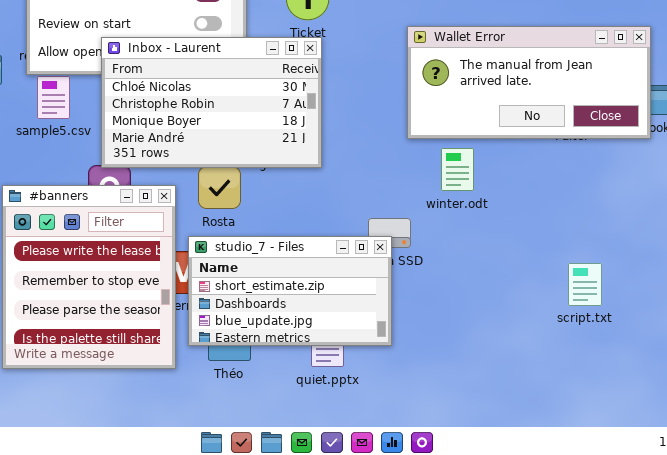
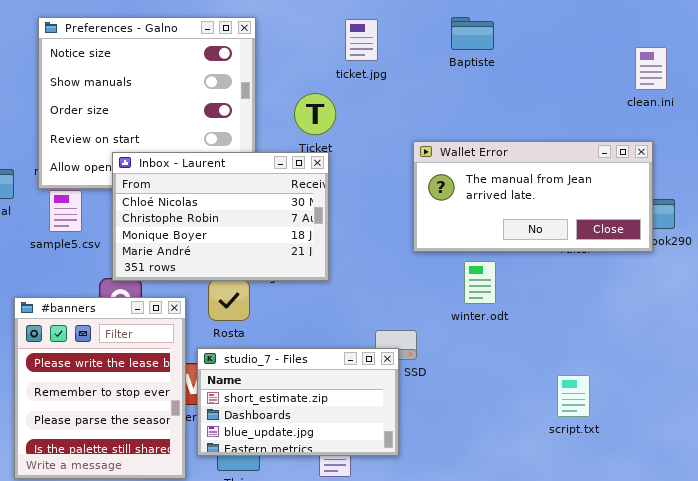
winter.odt: [441,148,474,191] -> [464,261,496,304], moved
script.txt: [568,263,602,306] -> [557,375,590,417], moved

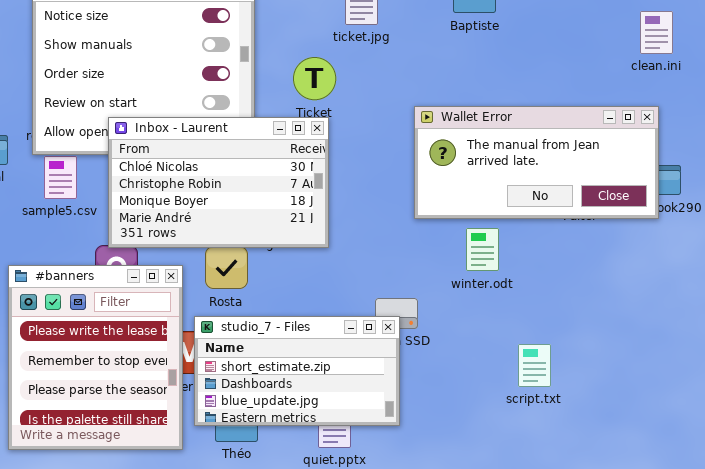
script.txt: [557,375,590,417] -> [518,344,551,387], moved

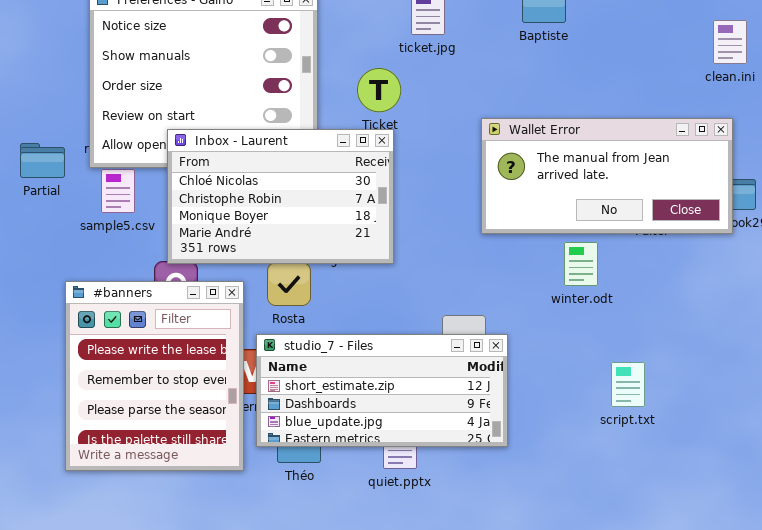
winter.odt: [466,228,499,271] -> [564,242,598,286], moved
studio_7 - Files: [194,316,400,426] -> [256,334,508,447], resized
script.txt: [518,344,551,387] -> [611,362,645,407], moved

